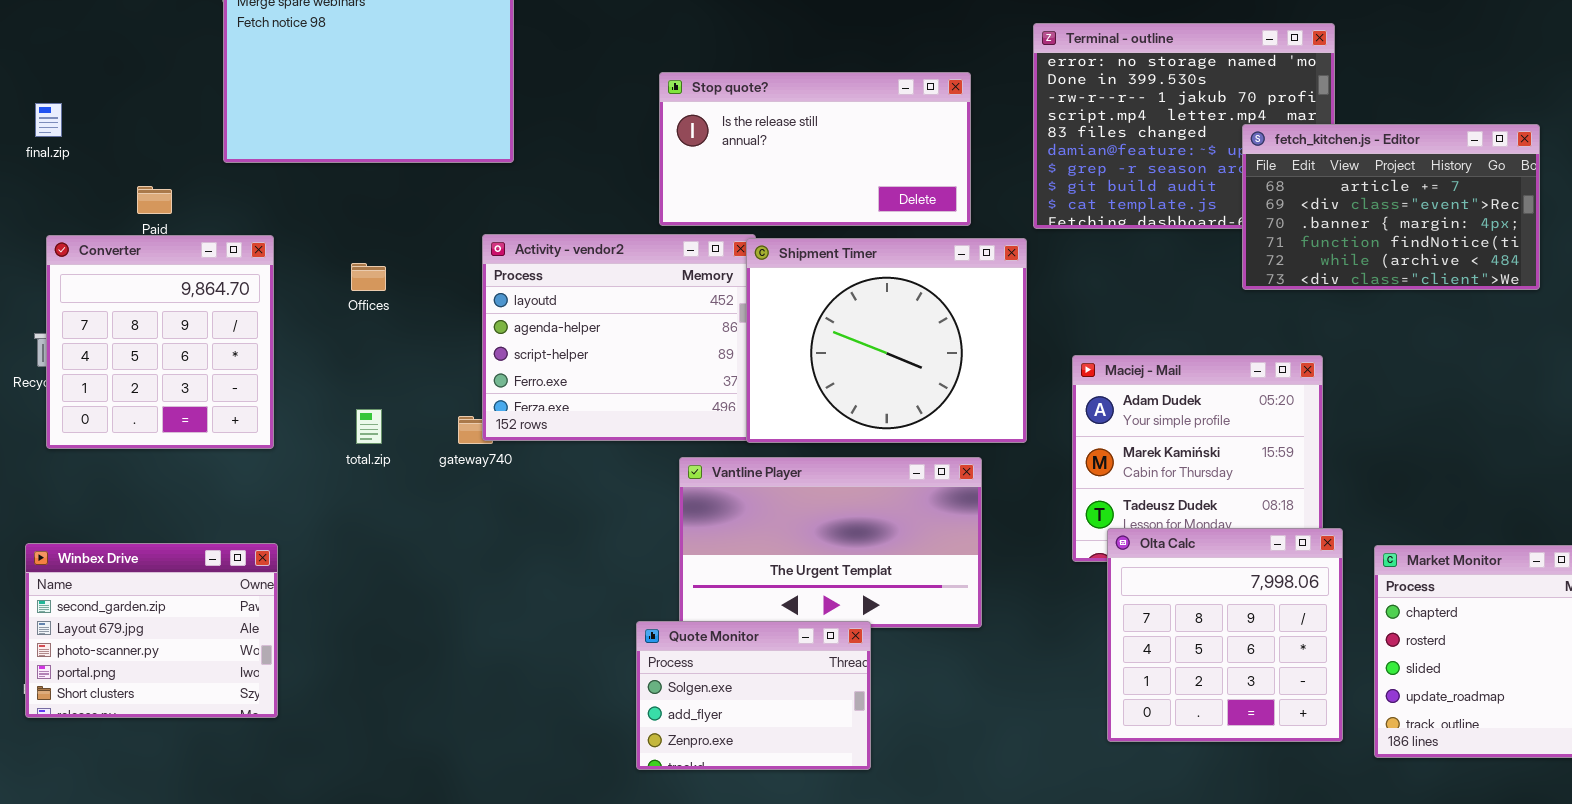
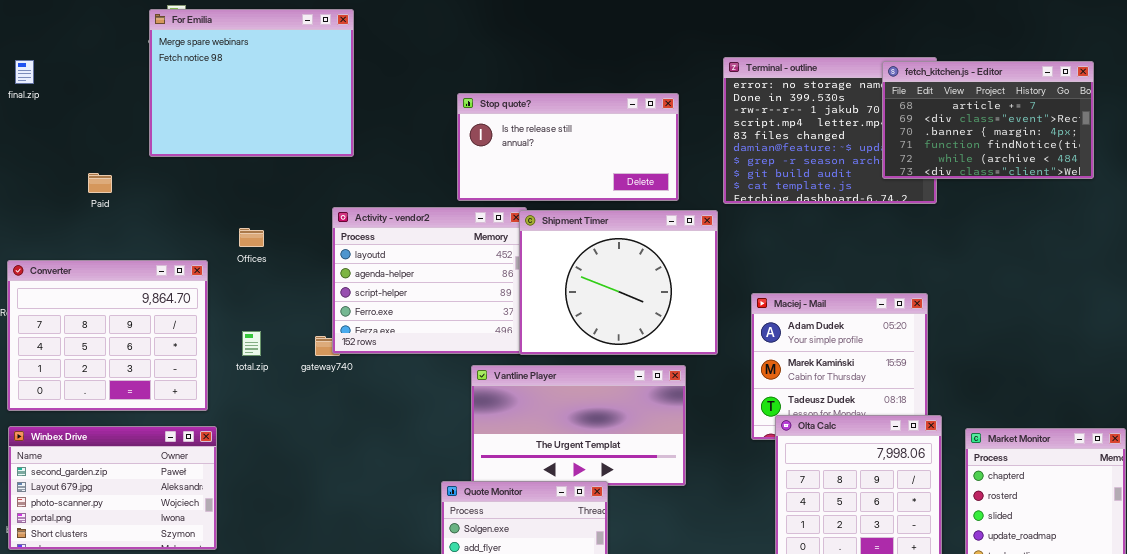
final.zip: [35,103,62,137] -> [15,60,34,84], moved
fetch_kitchen.js - Editor: [1242,124,1540,290] -> [882,61,1094,179], moved
Converter: [46,235,274,449] -> [7,260,208,411], moved, resized
Winbex Drive: [25,543,278,718] -> [8,426,217,550], resized

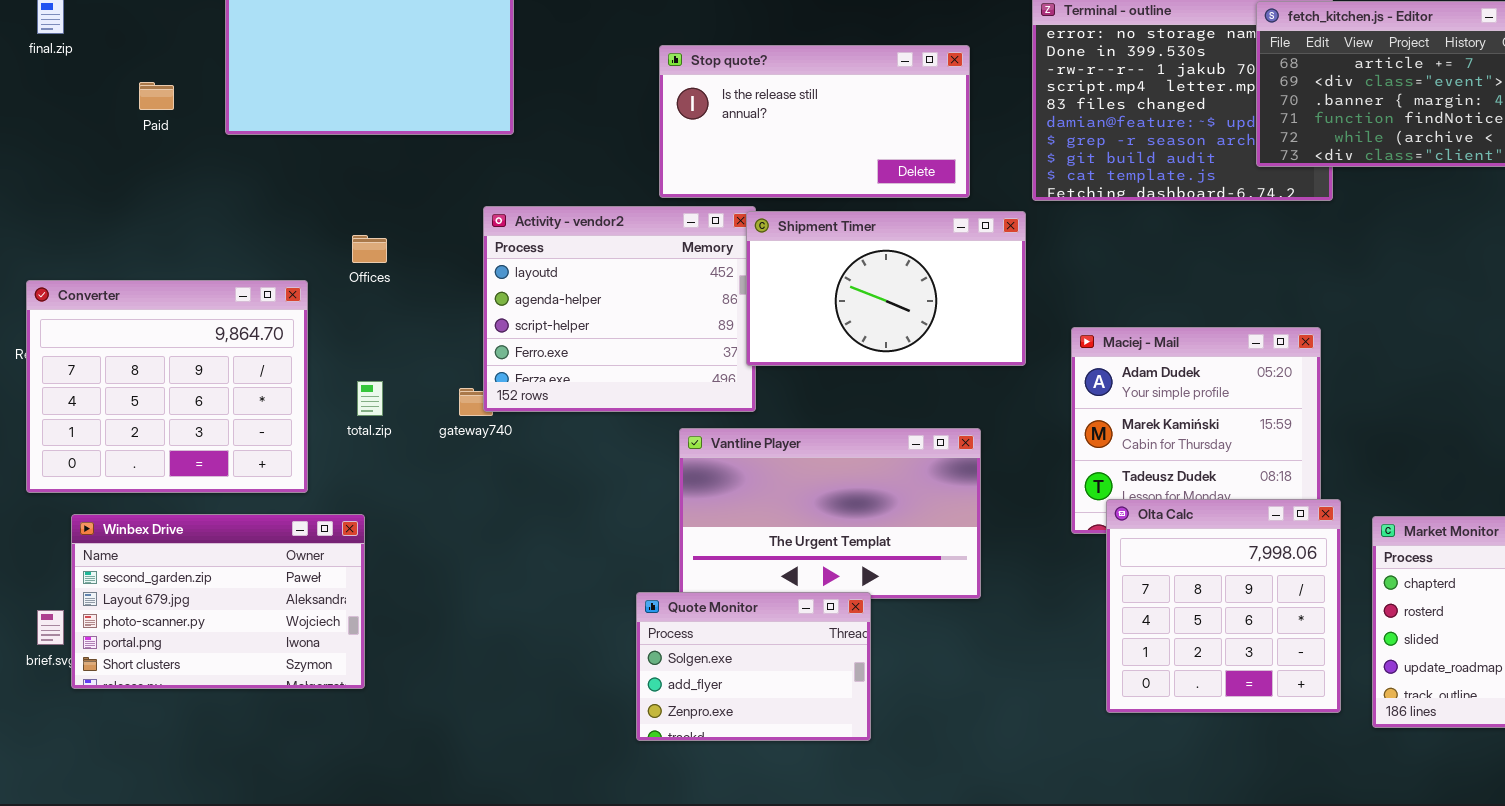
Paid: [88,173,112,193] -> [139,82,174,110], moved
Shipment Timer: [519,210,718,355] -> [746,211,1026,366], resized
Winbex Drive: [8,426,217,550] -> [71,514,365,689], moved

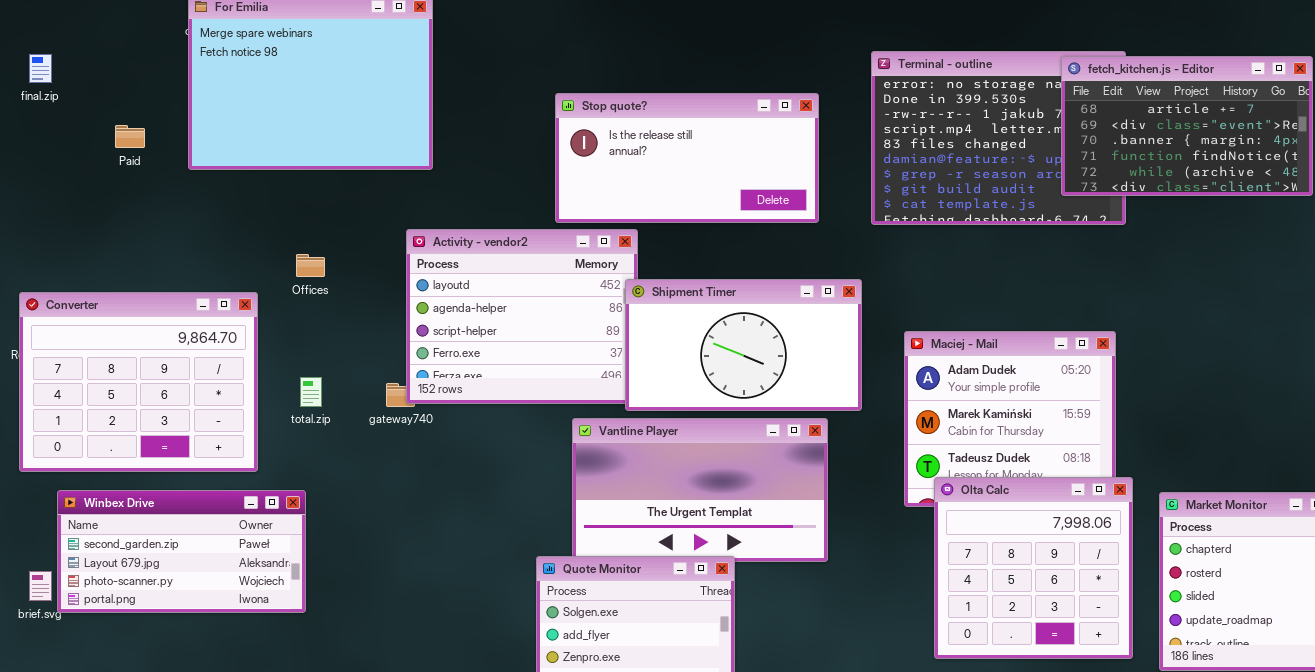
Shipment Timer: [746,211,1026,366] -> [625,279,862,411], moved
Winbex Drive: [71,514,365,689] -> [57,490,306,613], resized

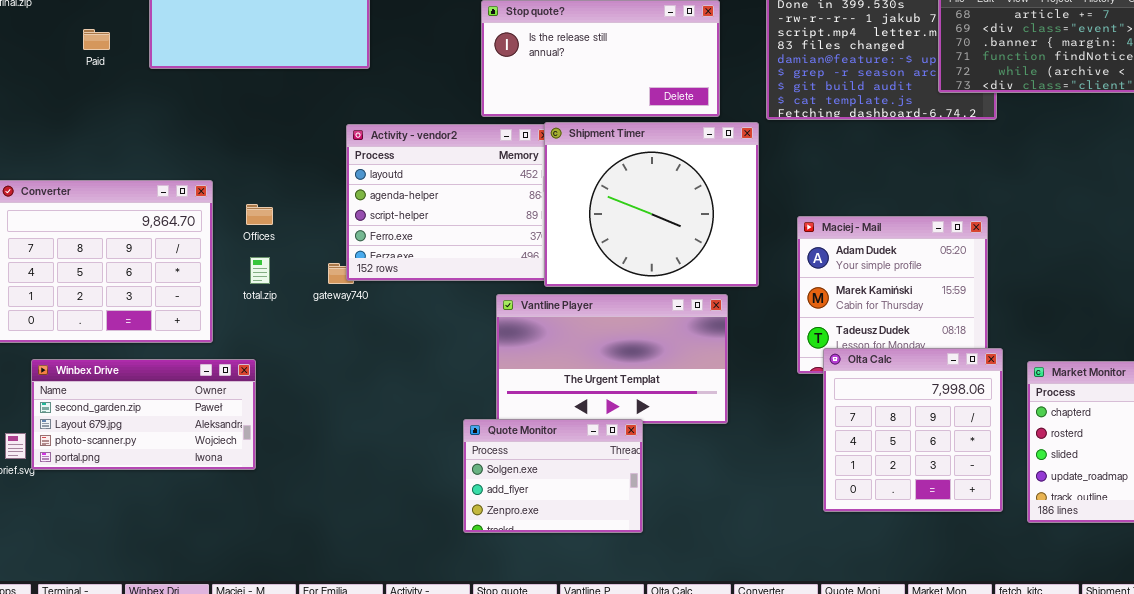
Offices: [296,254,325,277] -> [246,204,273,225], moved
Shipment Timer: [625,279,862,411] -> [544,122,759,287], resized

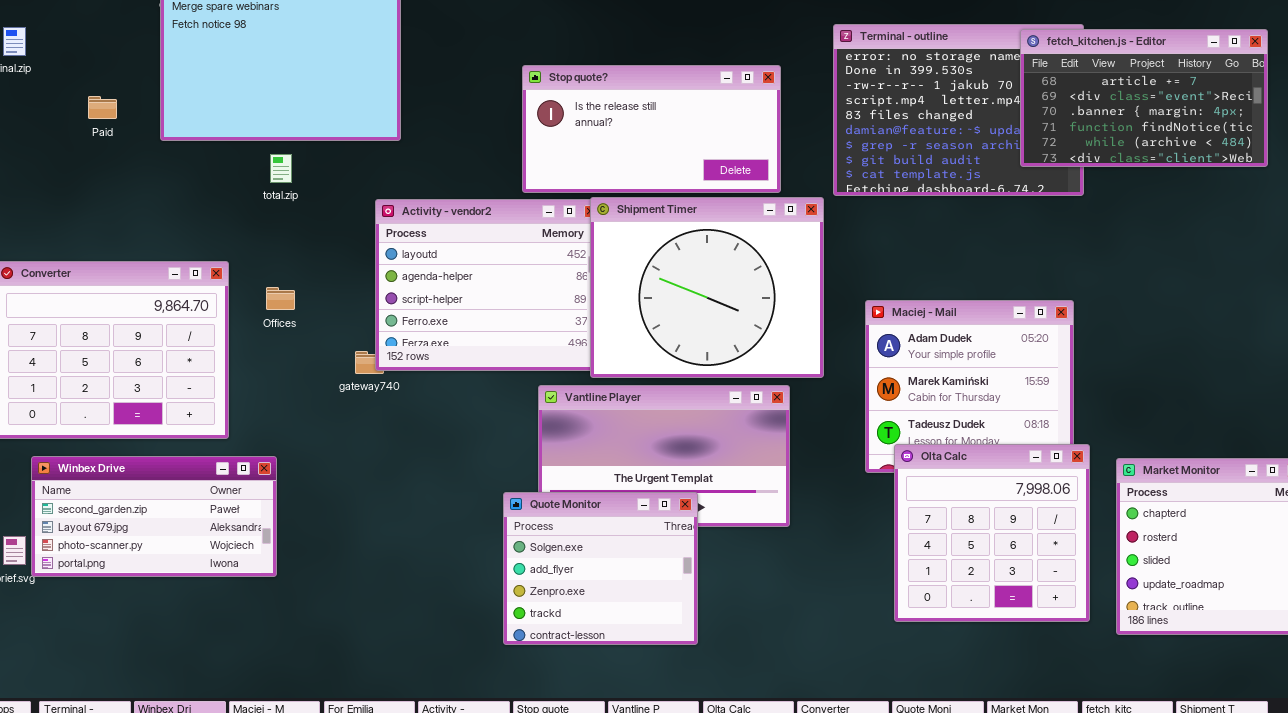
total.zip: [250,257,270,284] -> [270,154,292,183], moved
Quote Monitor: [463,419,643,533] -> [503,492,698,645], resized

